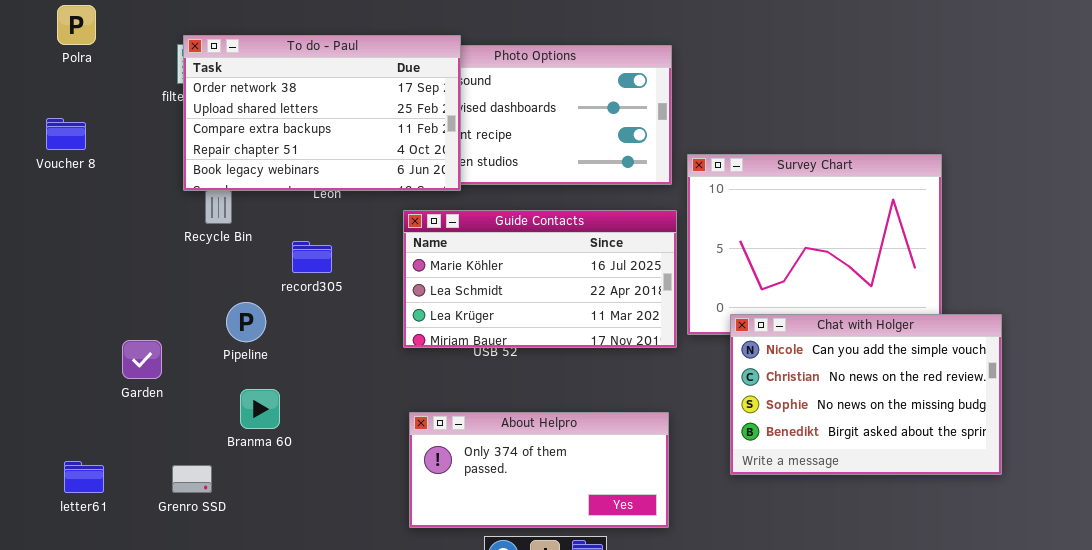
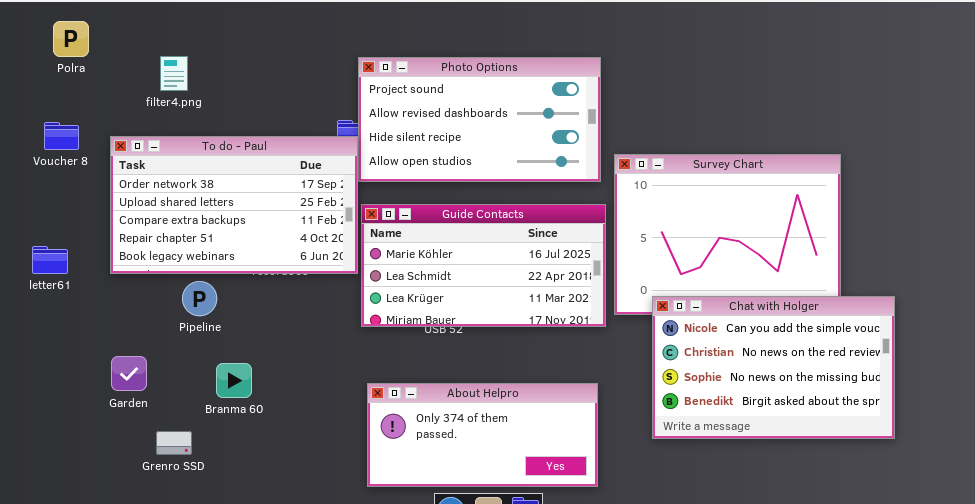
To do - Paul: [183,35,461,191] -> [110,136,358,274], moved
Pipeline: [226,302,266,342] -> [182,281,217,316], moved
Garden: [122,340,162,379] -> [111,356,147,391], moved
letter61: [64,461,104,493] -> [32,246,68,274], moved

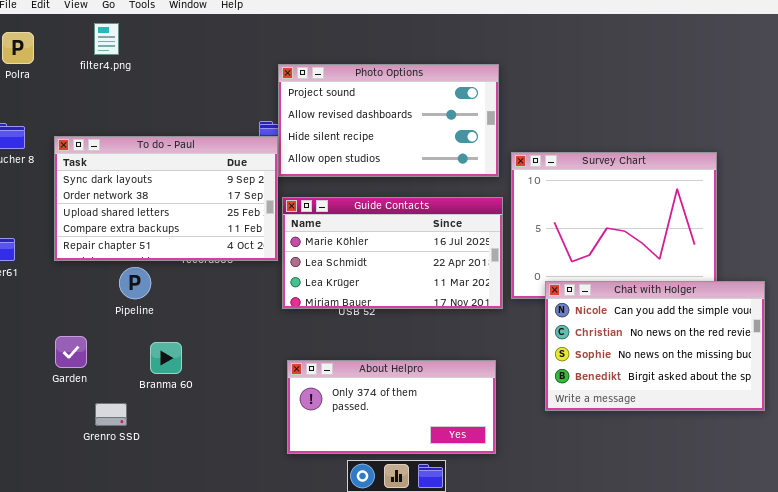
filter4.png: [160,56,188,91] -> [94,23,119,55], moved
To do - Paul: [110,136,358,274] -> [54,136,278,261], scrolled up 1 row

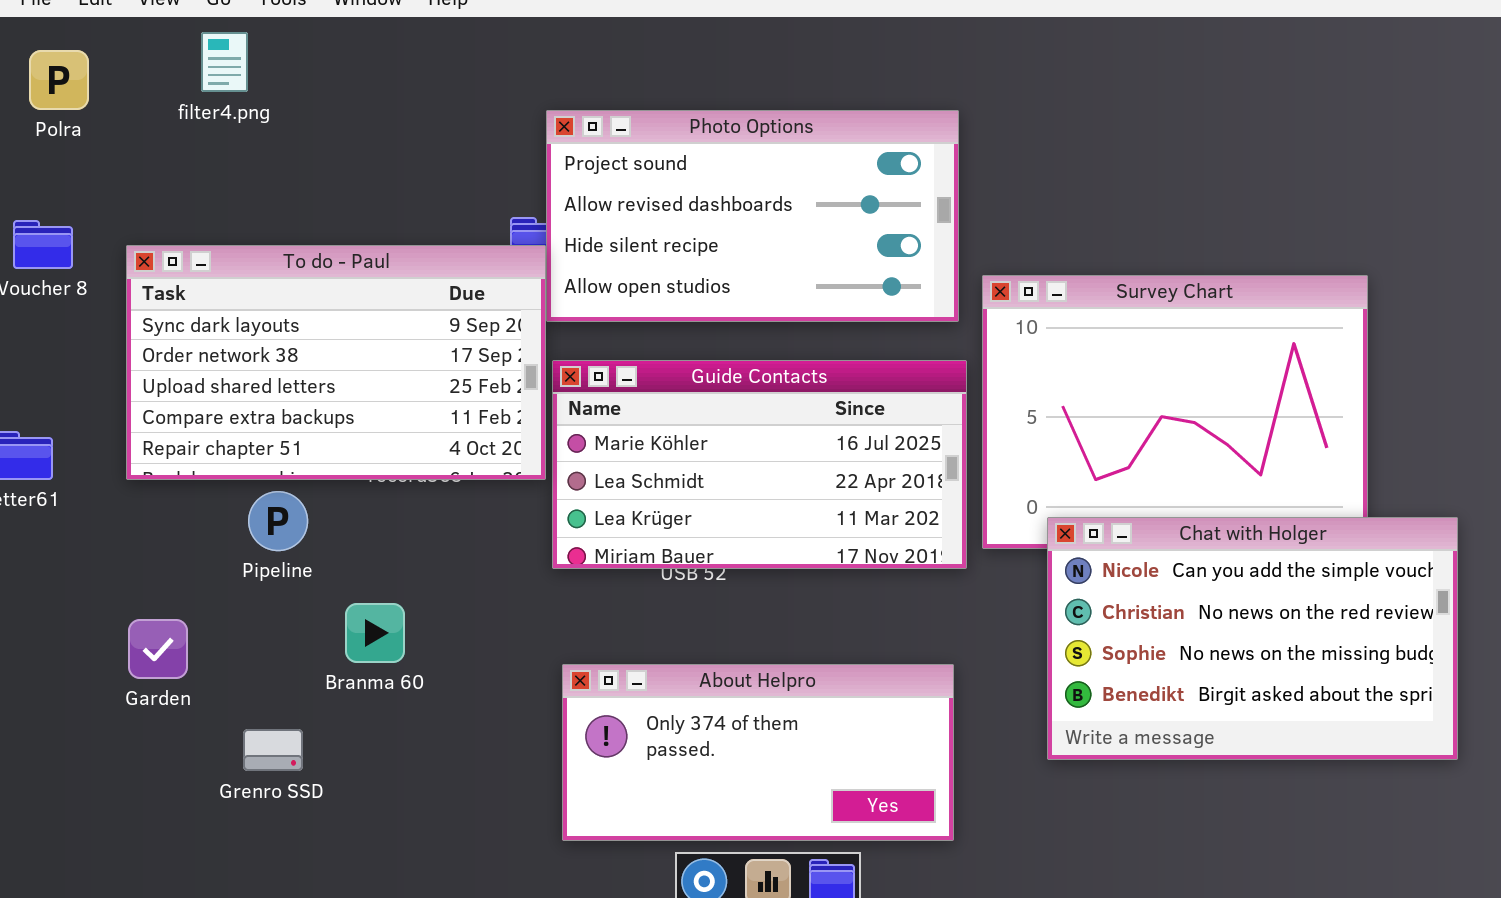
Branma 60: [150,342,182,374] -> [345,603,405,663], moved
Grenro SSD: [95,403,127,426] -> [243,729,303,771], moved

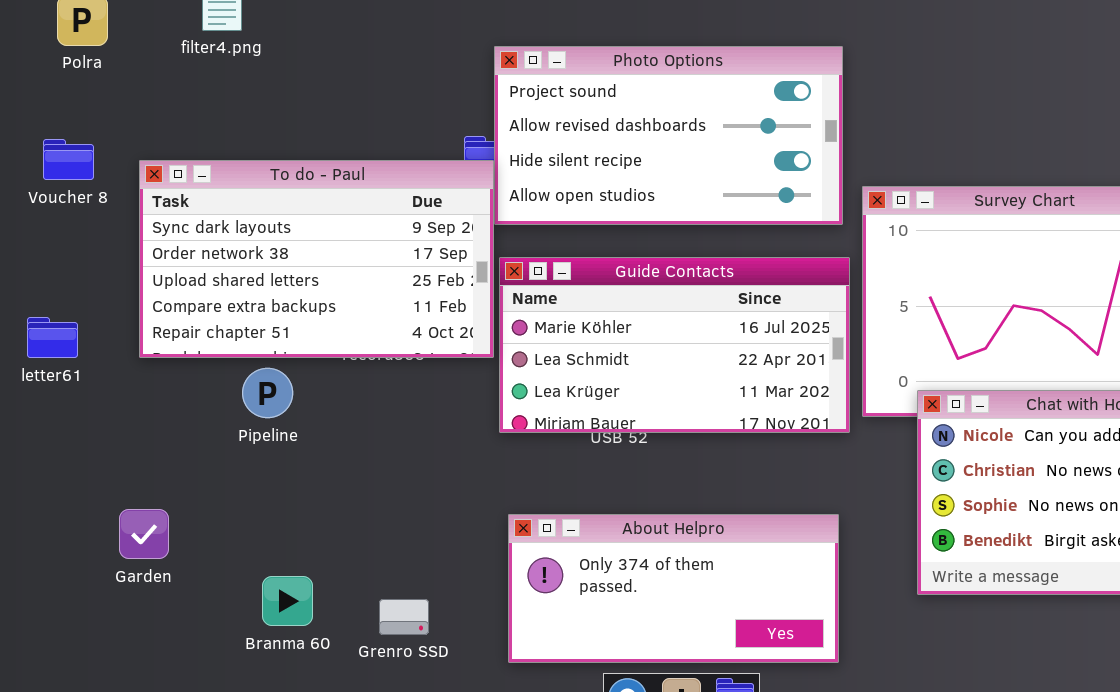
Branma 60: [345,603,405,663] -> [262,576,313,626], moved
Garden: [128,619,188,679] -> [119,509,169,559], moved
Grenro SSD: [243,729,303,771] -> [379,599,429,635], moved

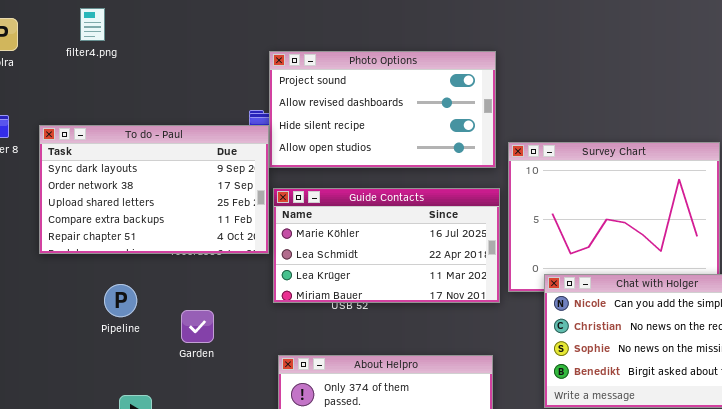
Pipeline: [242,368,293,418] -> [104,284,137,317], moved
Garden: [119,509,169,559] -> [181,310,214,343], moved

